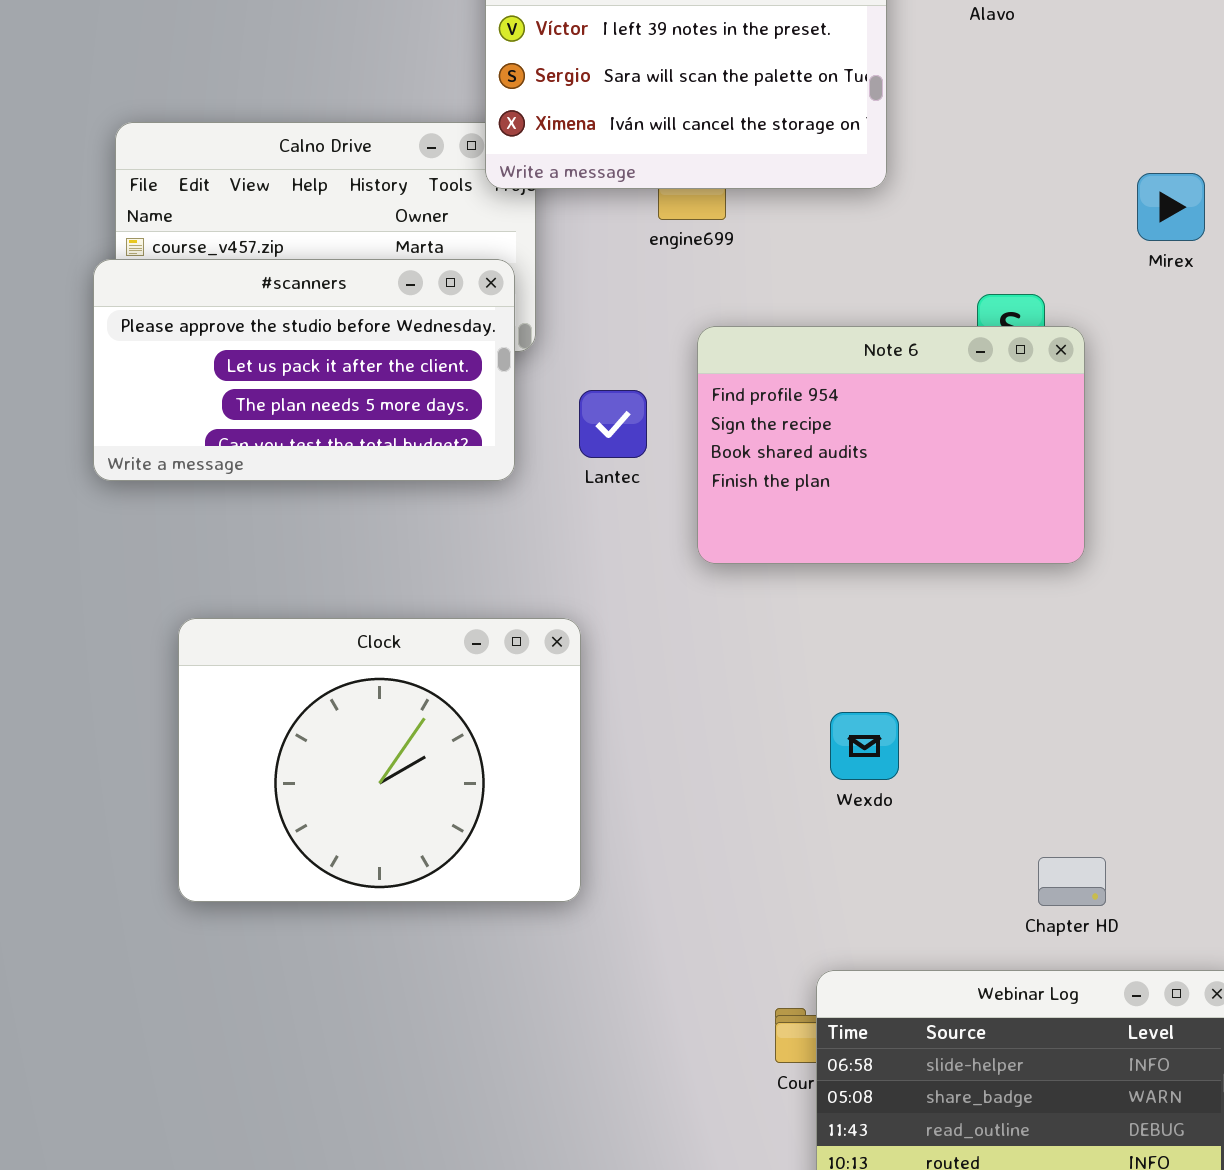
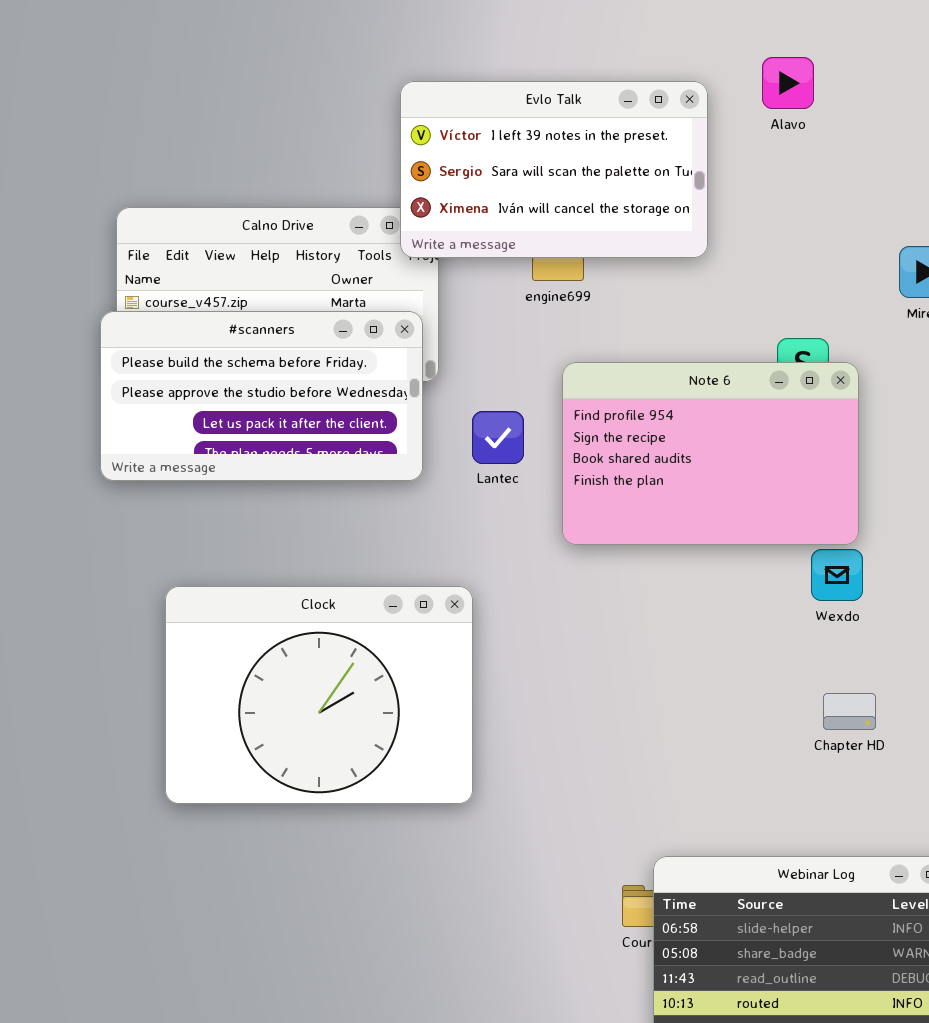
#scanners: [93,259,515,481] -> [100,311,423,481], scrolled up 1 row
Wexdo: [830,712,899,780] -> [811,549,863,601], moved
Chapter HD: [1038,857,1106,906] -> [823,693,876,730], moved

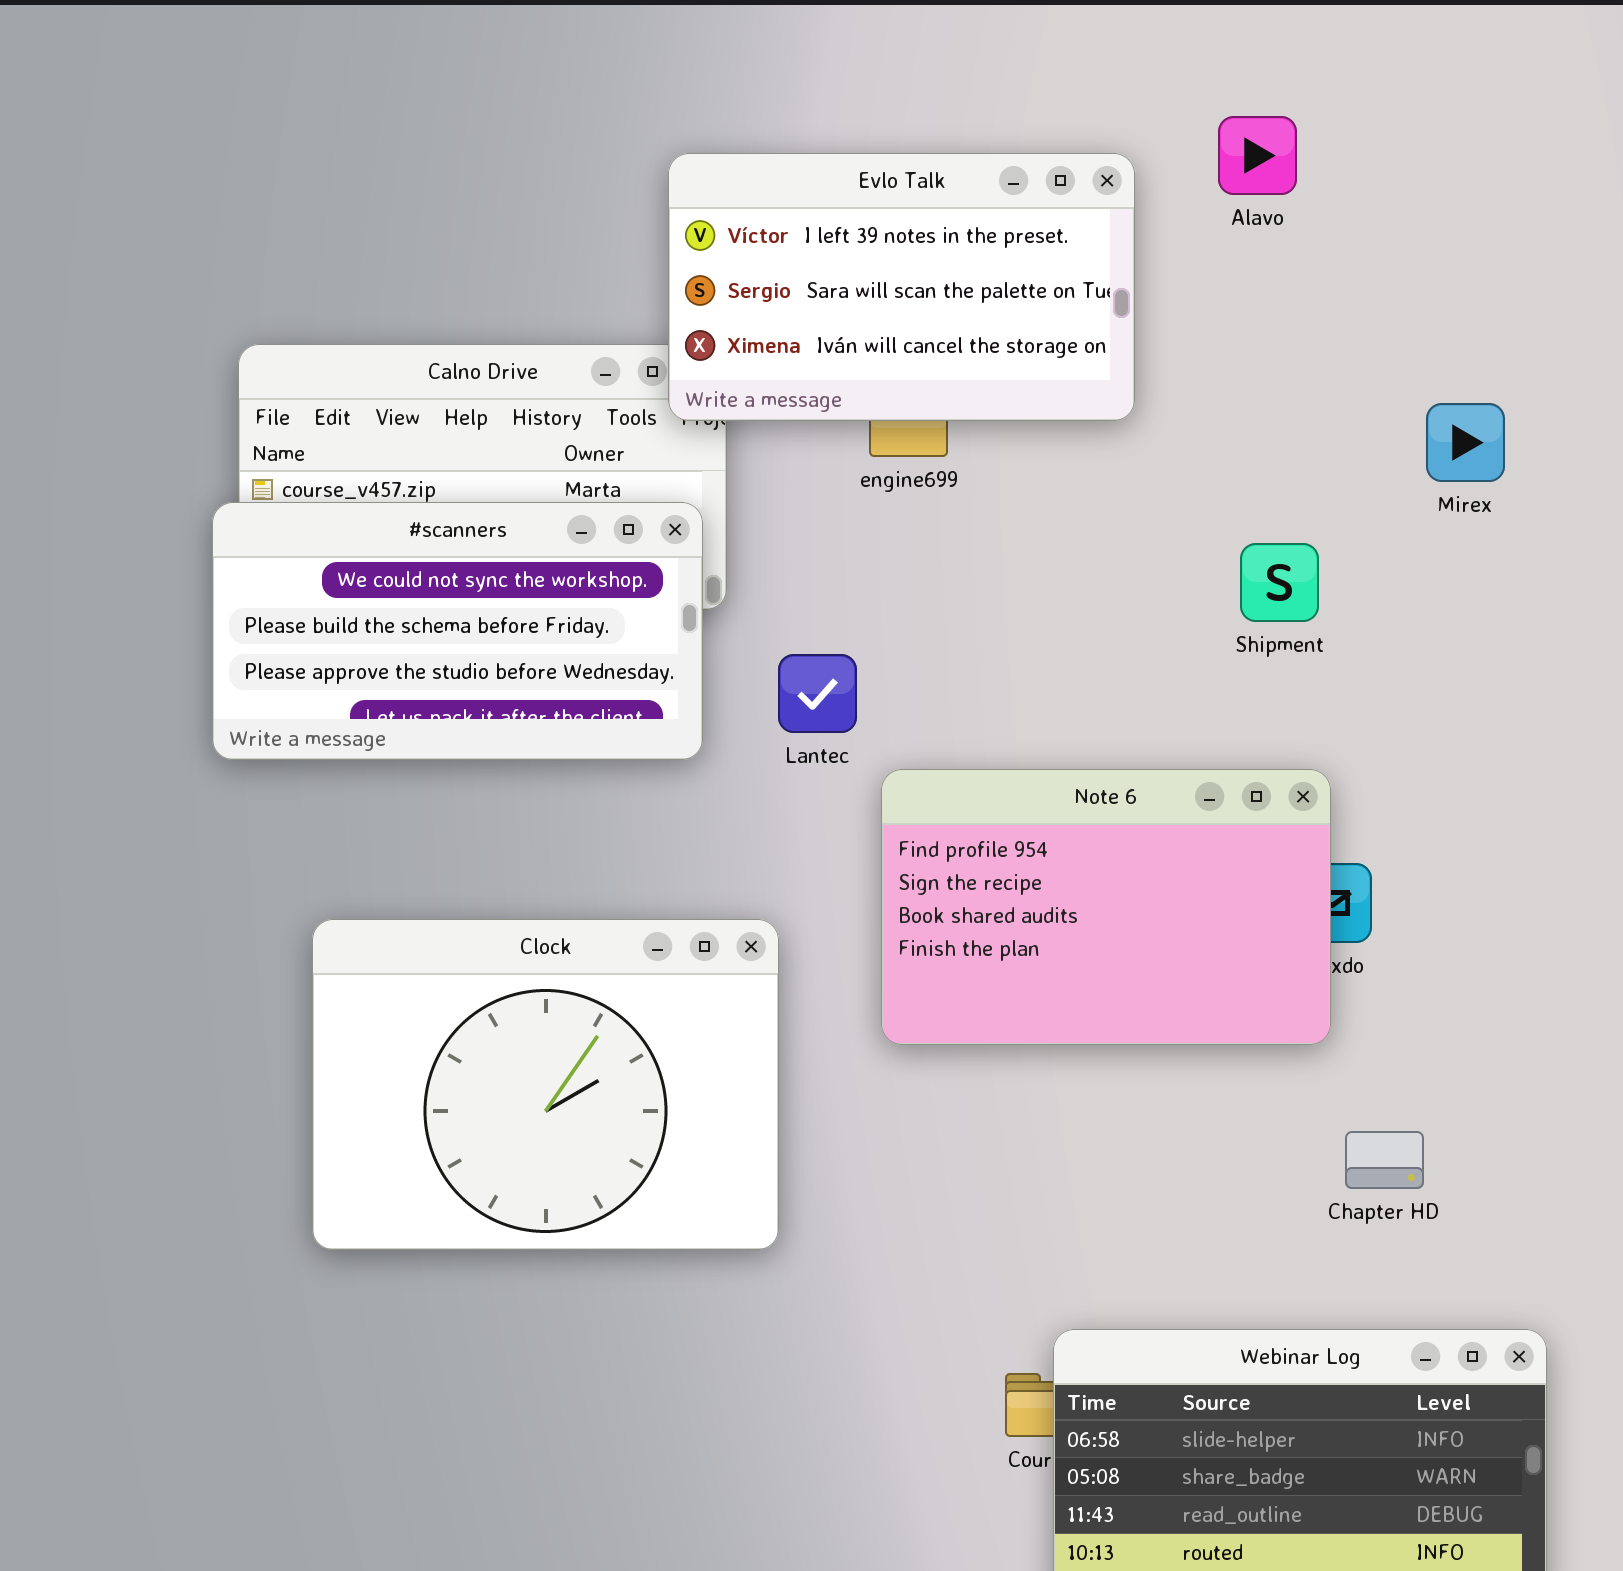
#scanners: [100,311,423,481] -> [212,502,703,760], scrolled up 1 row
Note 6: [562,362,859,545] -> [881,769,1331,1045], moved
Chapter HD: [823,693,876,730] -> [1345,1131,1424,1189], moved

